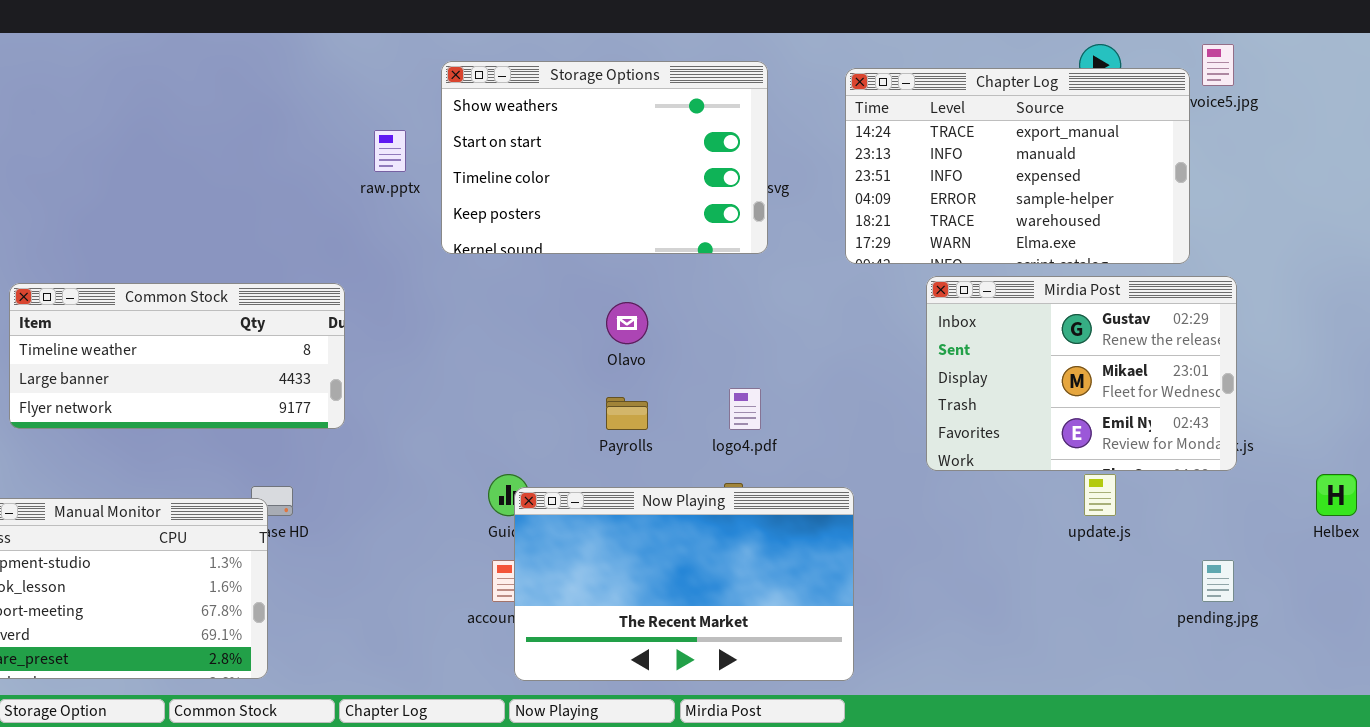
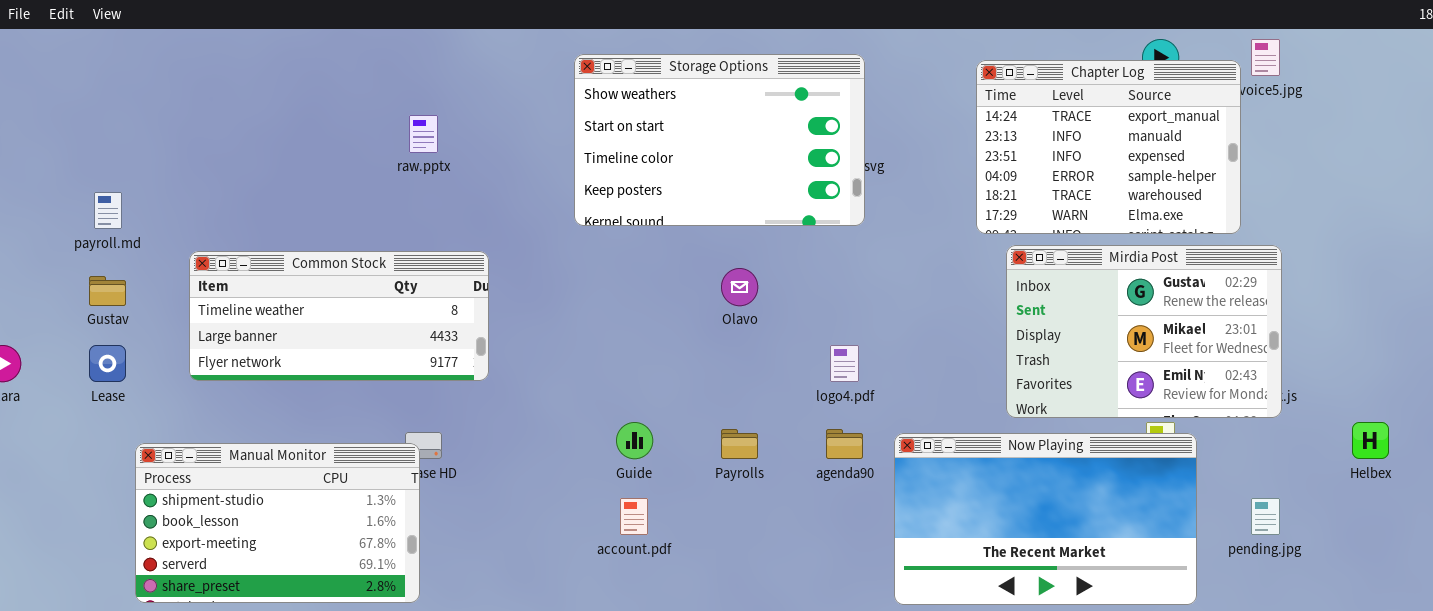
Chapter Log: [845,68,1190,264] -> [976,60,1241,234], resized
raw.pptx: [374,130,406,172] -> [409,115,438,153], moved
Payrolls: [606,397,648,430] -> [721,429,758,459], moved
Now Playing: [514,487,854,681] -> [894,433,1197,605], moved

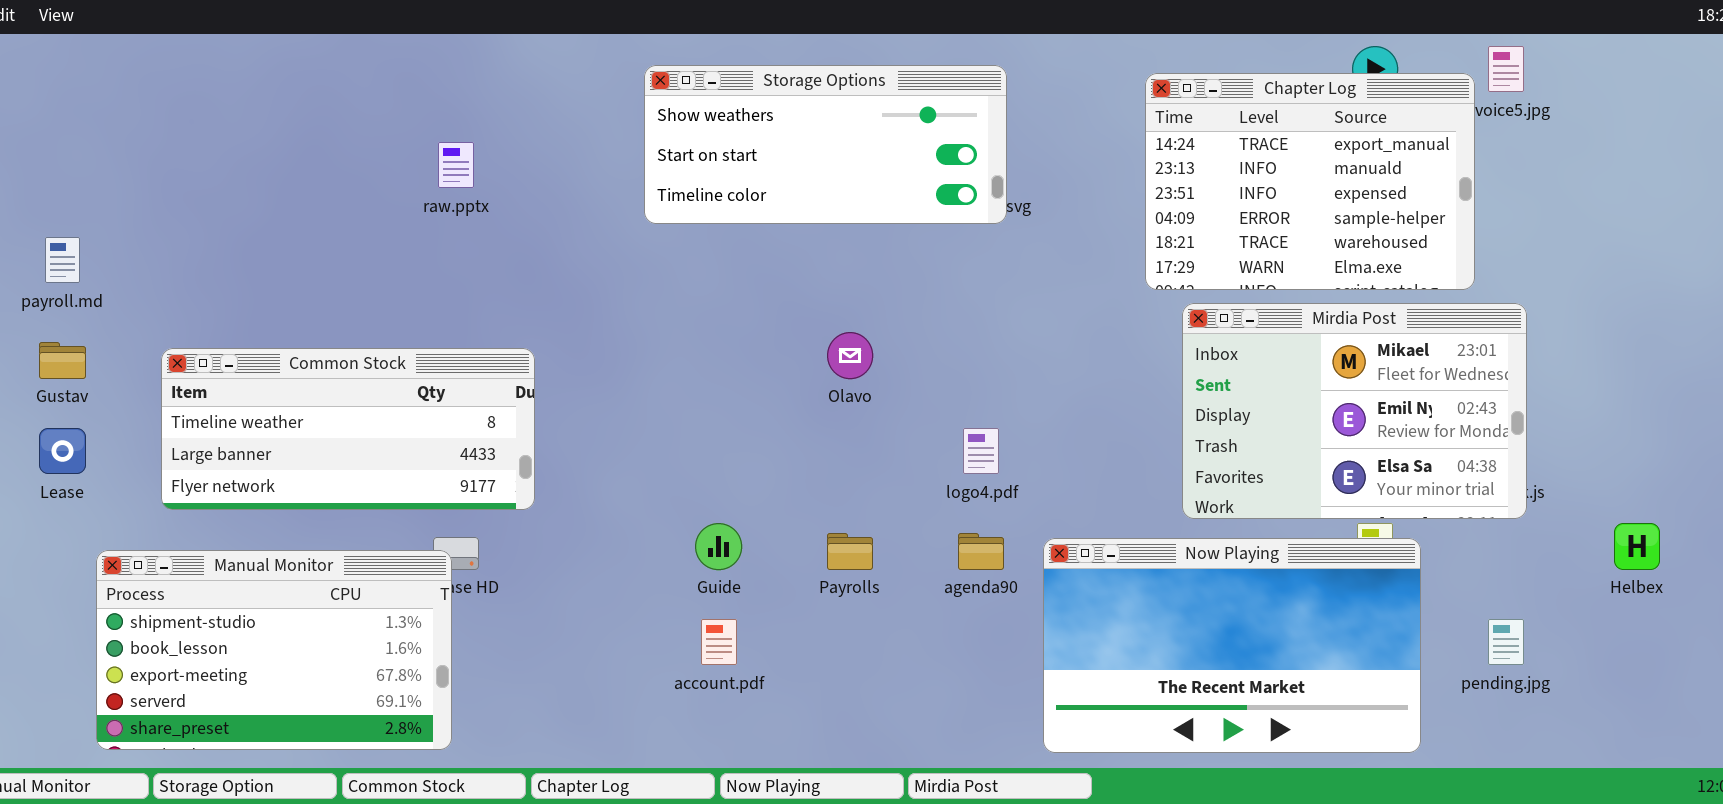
Storage Options: [574,54,865,226] -> [644,65,1007,224], resized
Mirdia Post: [1006,245,1282,418] -> [1182,303,1527,519], scrolled down 1 row
Common Stock: [189,251,489,381] -> [161,348,535,510], moved

